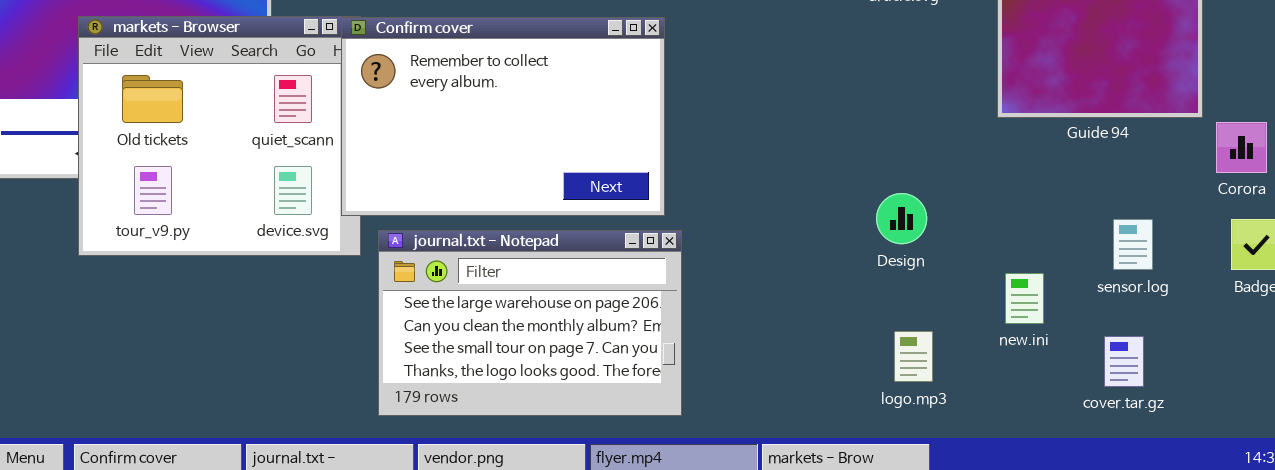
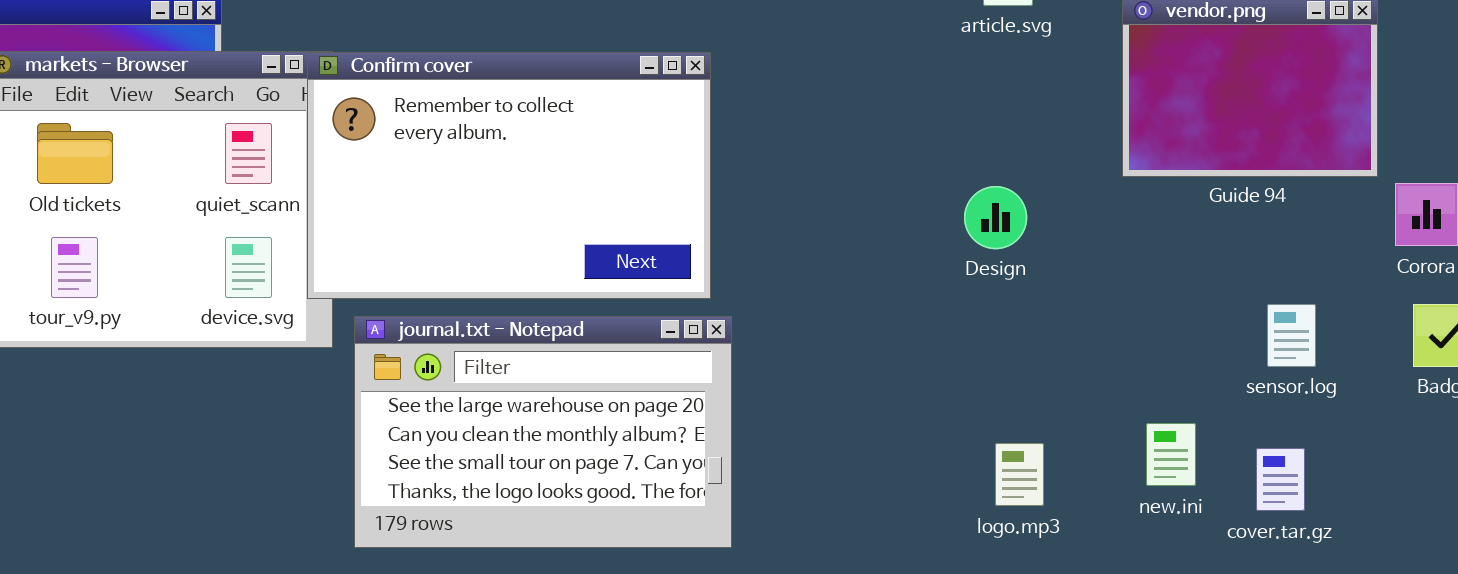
Design: [876,193,927,244] -> [964,186,1027,249], moved
new.ini: [1005,273,1044,324] -> [1146,423,1196,486], moved

